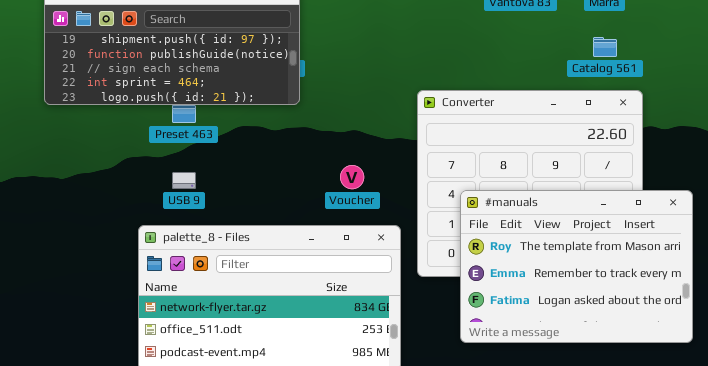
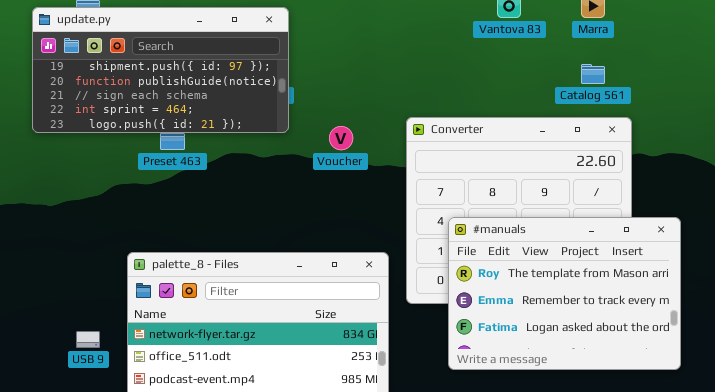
Voucher: [340,165,364,189] -> [329,126,353,150], moved
USB 9: [172,172,196,189] -> [76,331,100,348], moved

